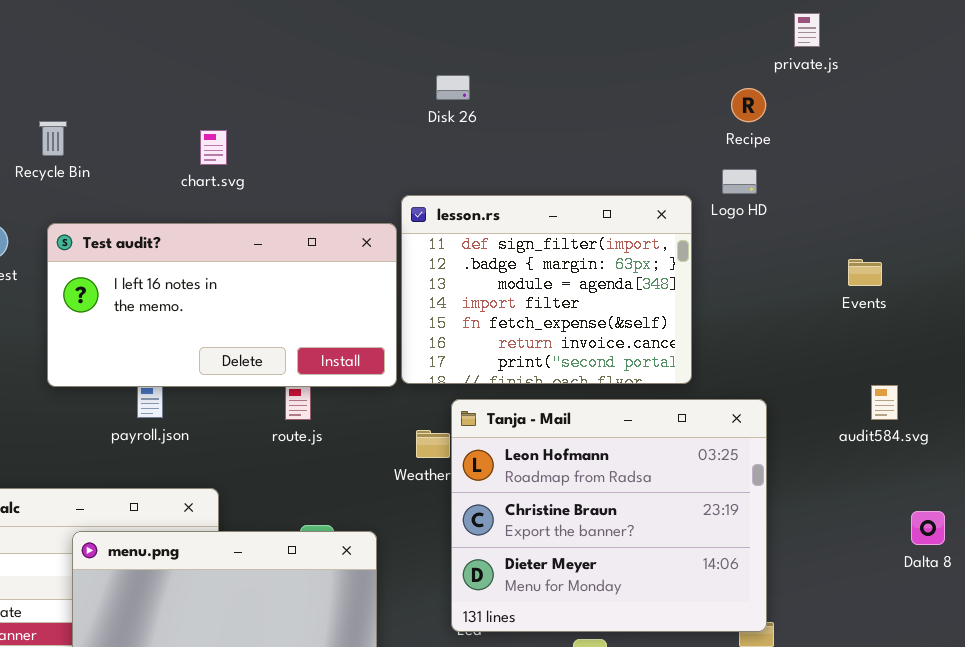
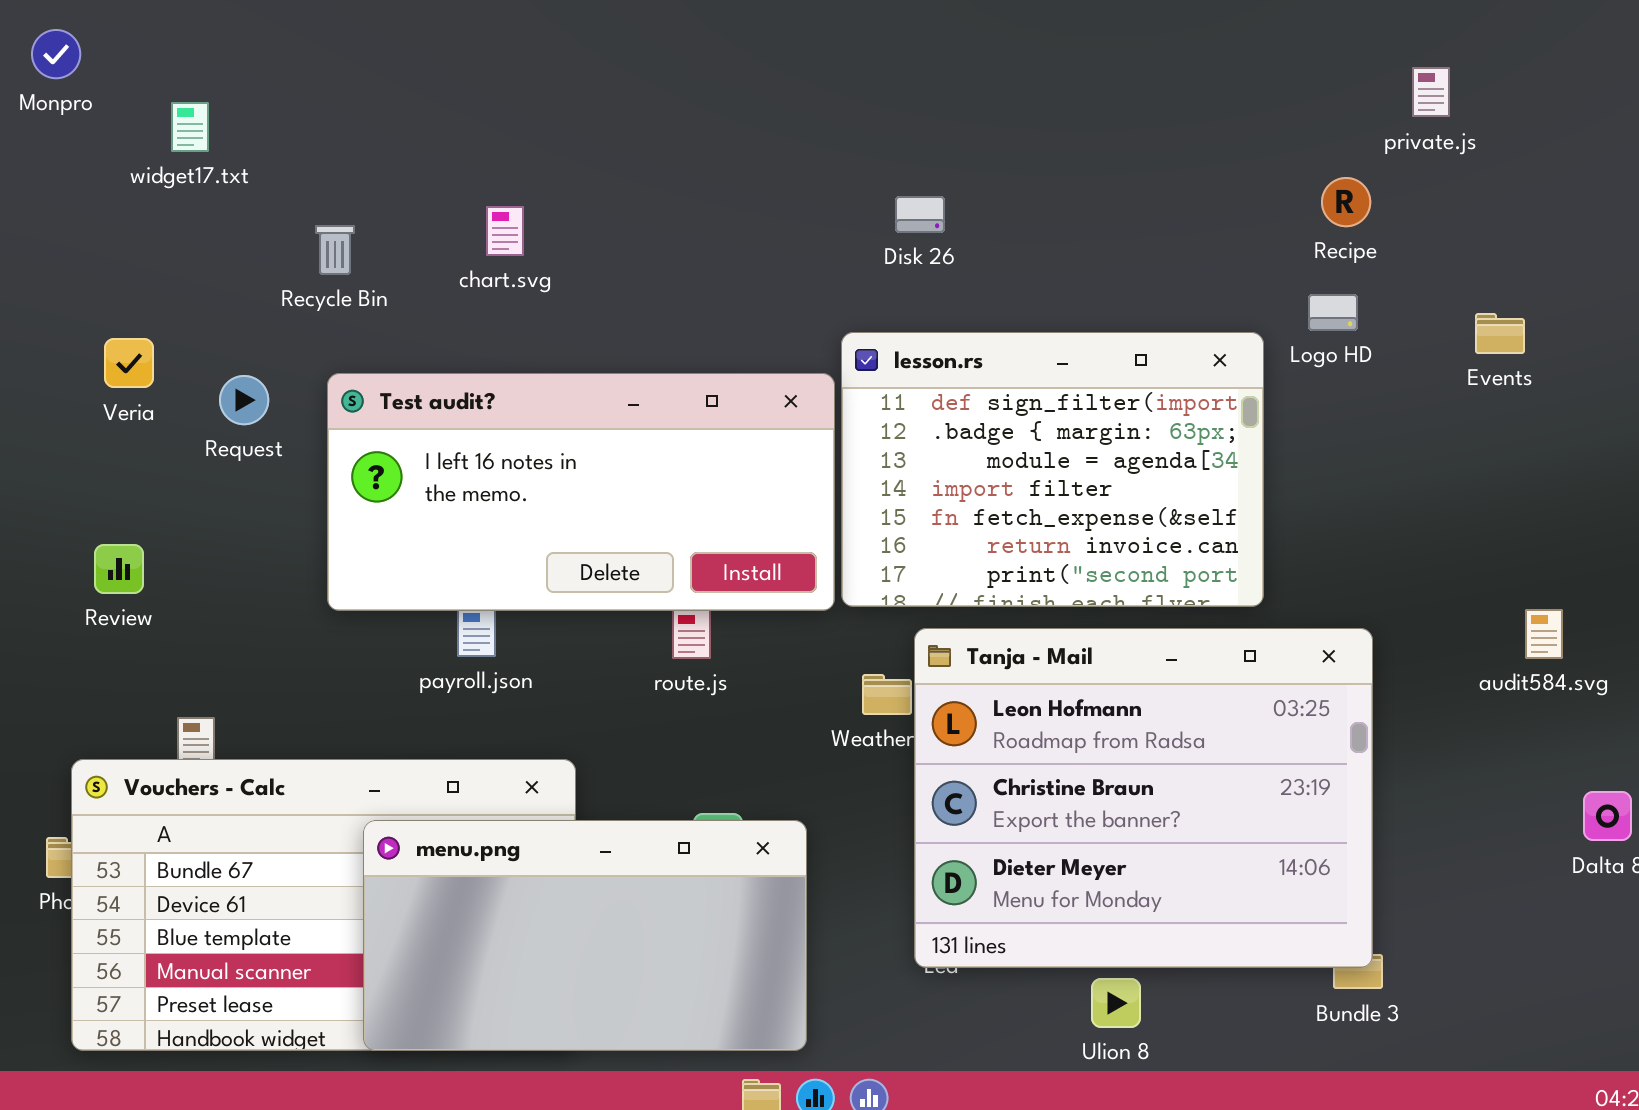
Disk 26: [436,75,470,100] -> [895,196,945,233], moved
chart.svg: [200,130,227,165] -> [486,206,524,256], moved
Events: [848,259,882,286] -> [1475,313,1525,354], moved

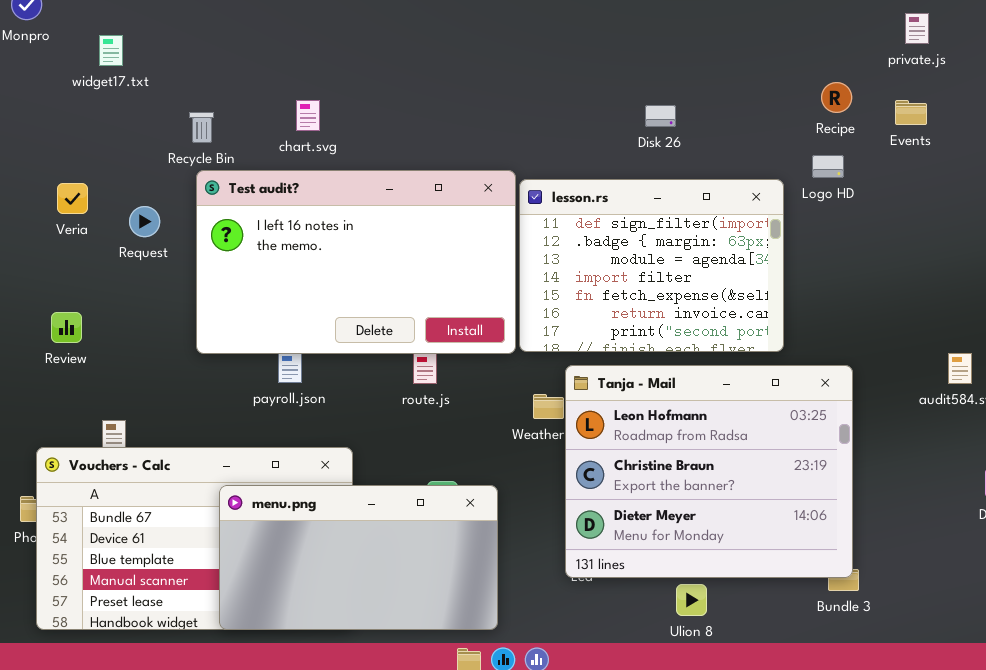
private.js: [1412,67,1450,117] -> [905,13,929,44], moved
Disk 26: [895,196,945,233] -> [645,105,676,127], moved
Events: [1475,313,1525,354] -> [895,100,927,125], moved
Test audit?: [327,373,835,611] -> [196,170,516,354], resized

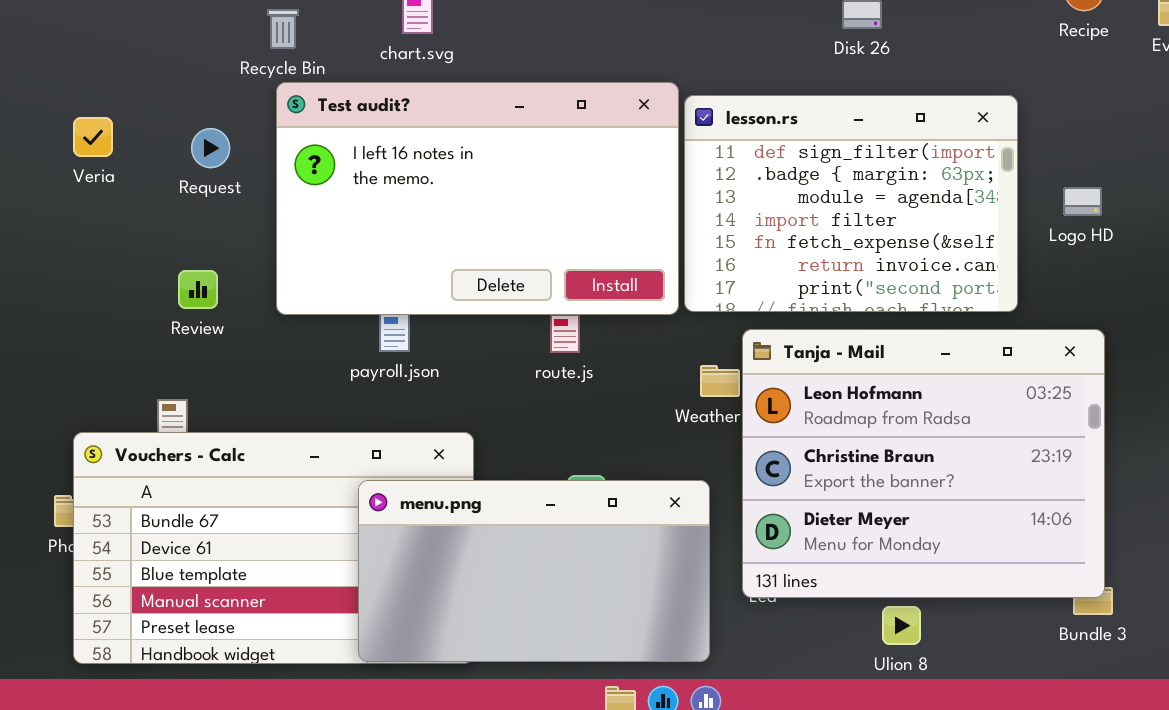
Logo HD: [812,155,844,178] -> [1063,187,1102,216], moved
Veria: [57,183,88,214] -> [73,117,113,157], moved
Review: [51,312,82,343] -> [178,270,218,309], moved
menu.png: [219,485,498,630] -> [358,480,710,662], moved

